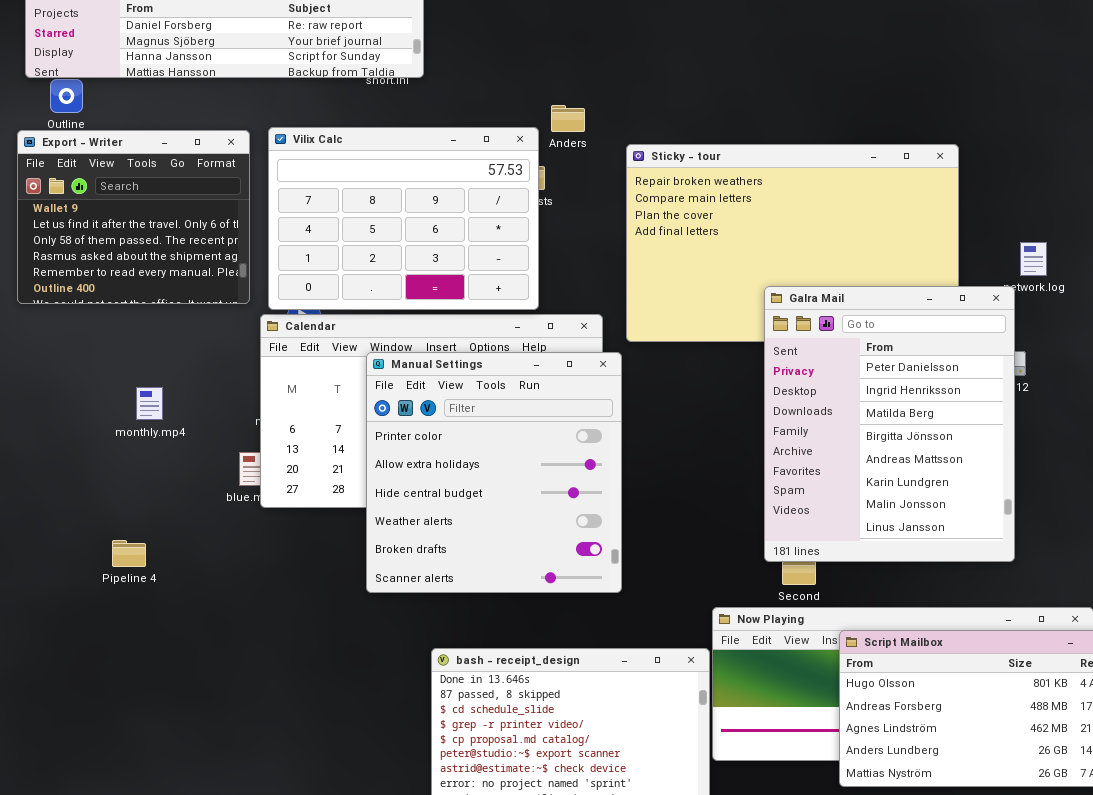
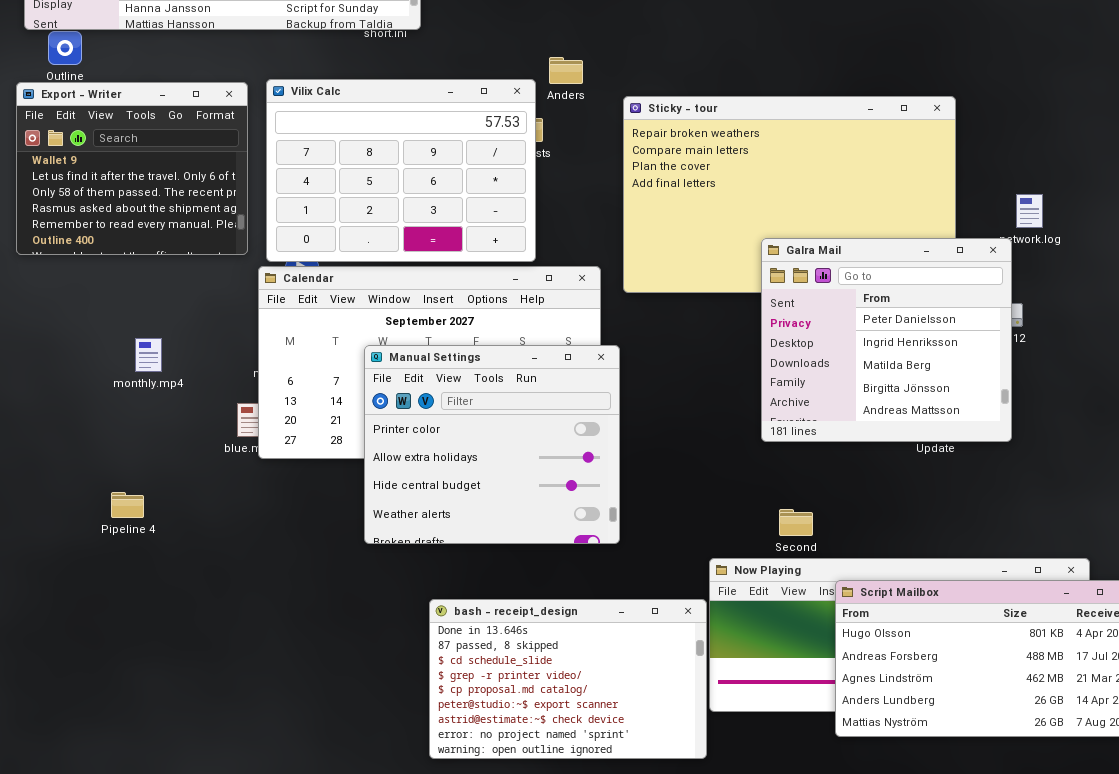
Galra Mail: [764,286,1015,562] -> [761,238,1012,442], resized
Manual Settings: [366,352,622,593] -> [364,345,620,544], resized

